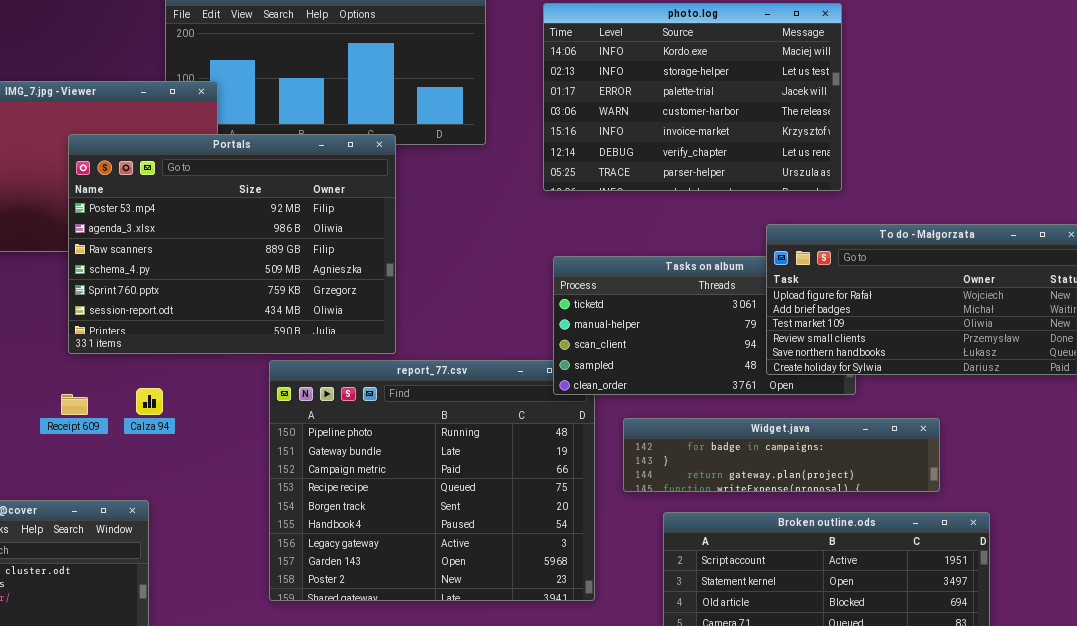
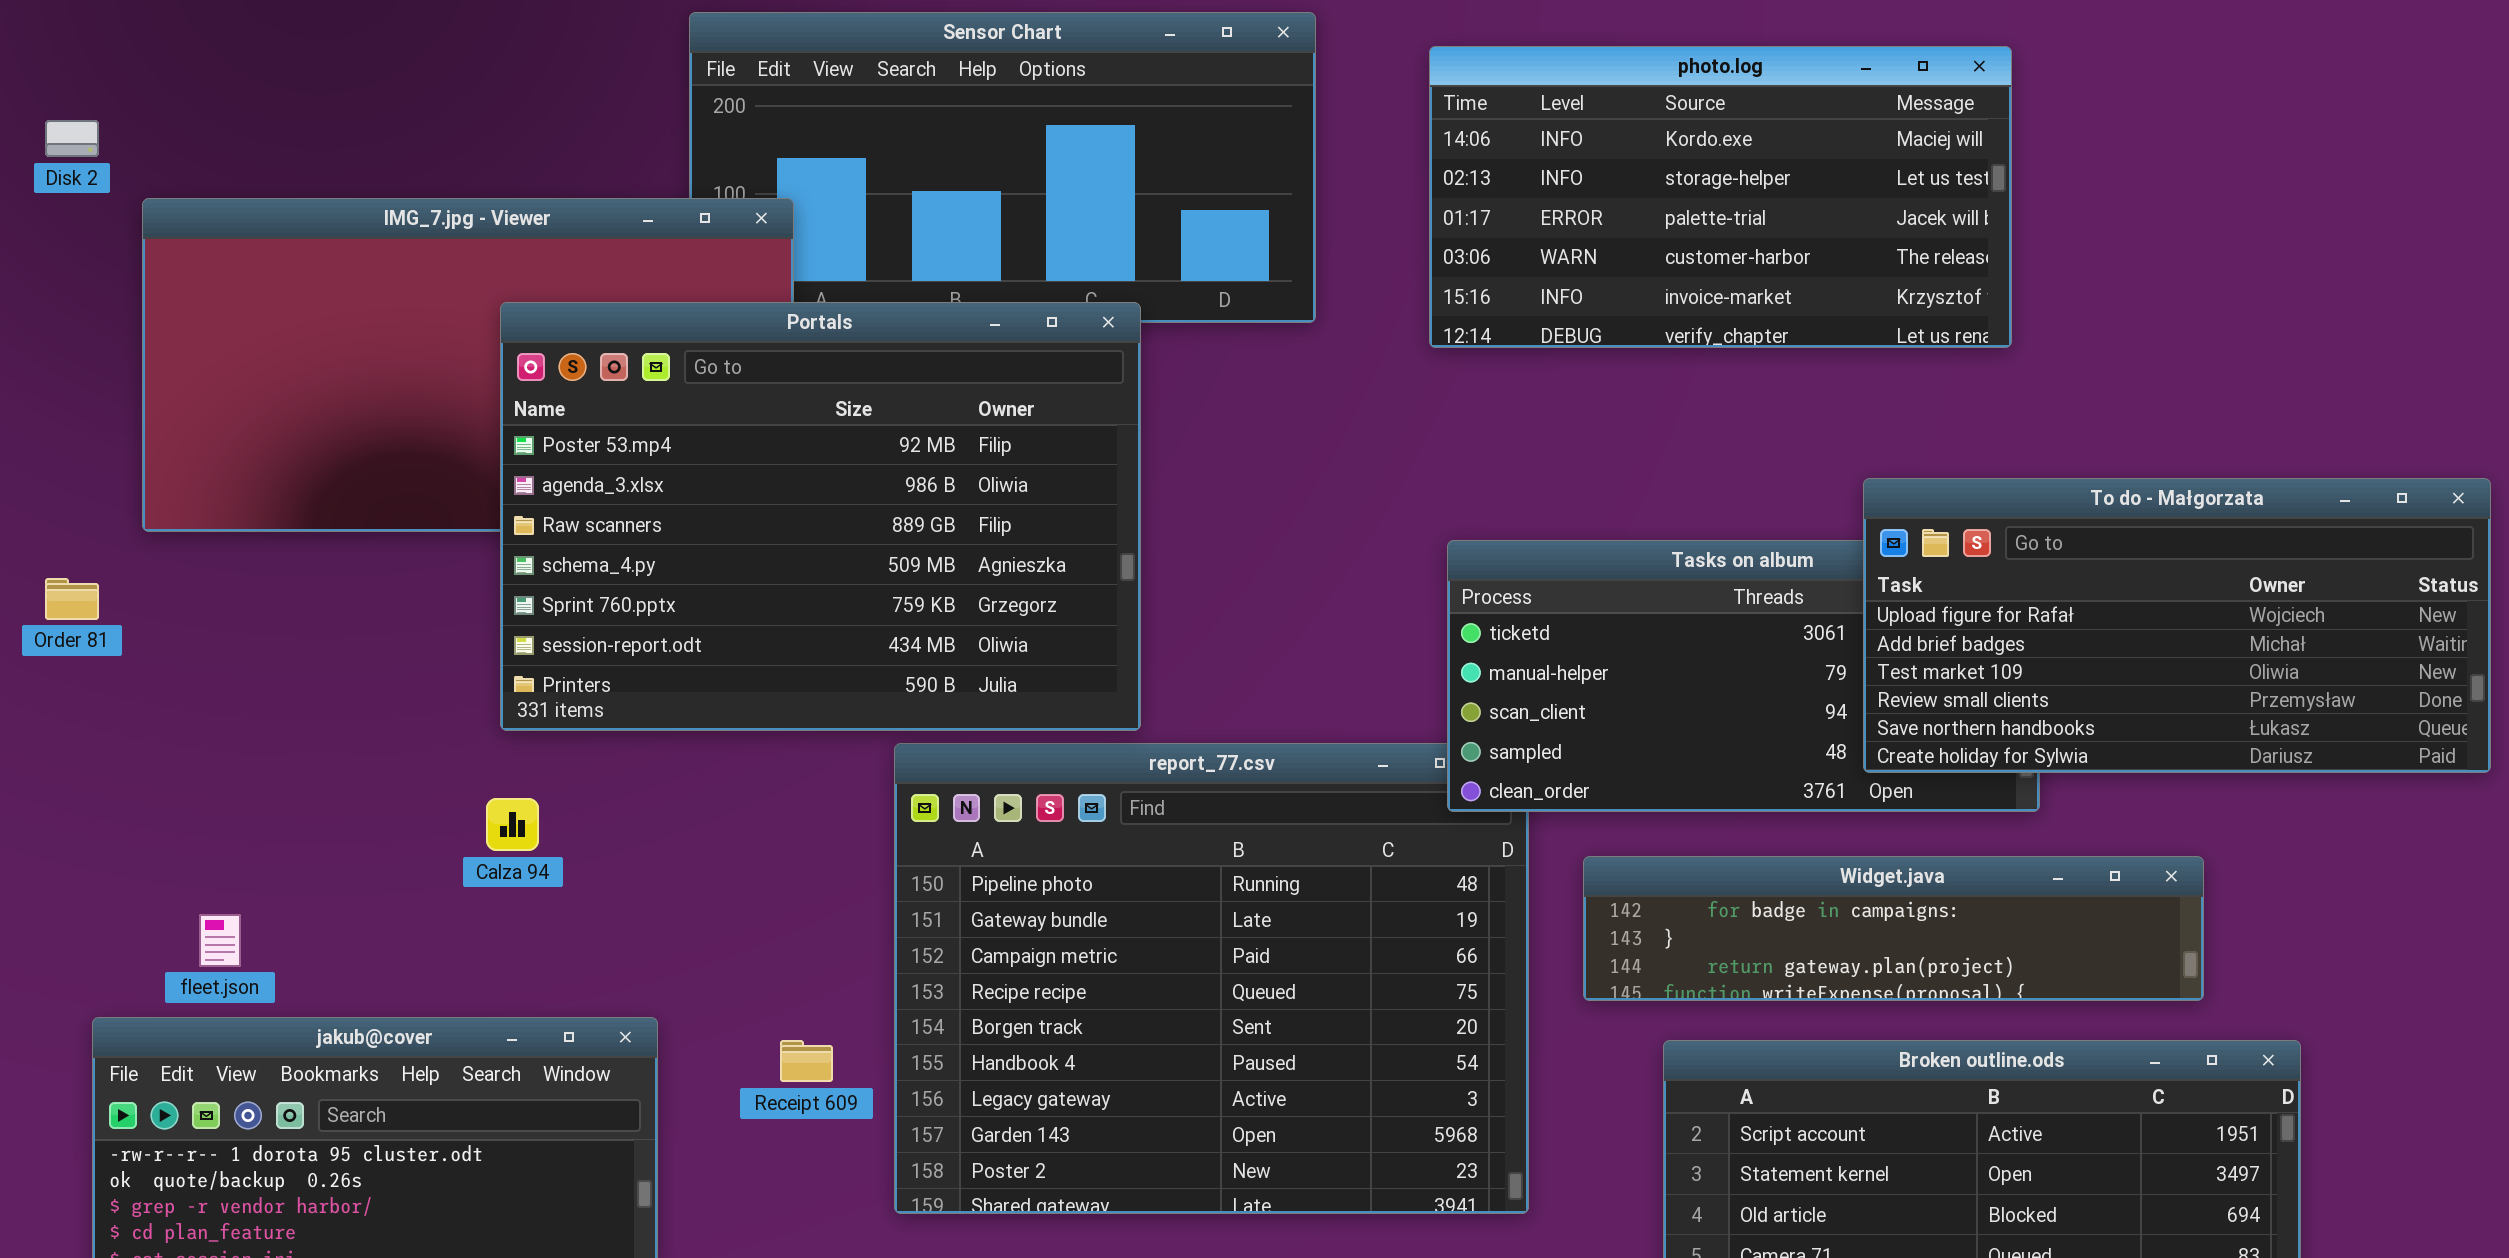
photo.log: [543,3,842,191] -> [1429,46,2012,348], resized
Calza 94: [136,388,163,415] -> [486,798,539,851], moved
Receipt 609: [61,394,88,415] -> [780,1040,833,1082], moved

